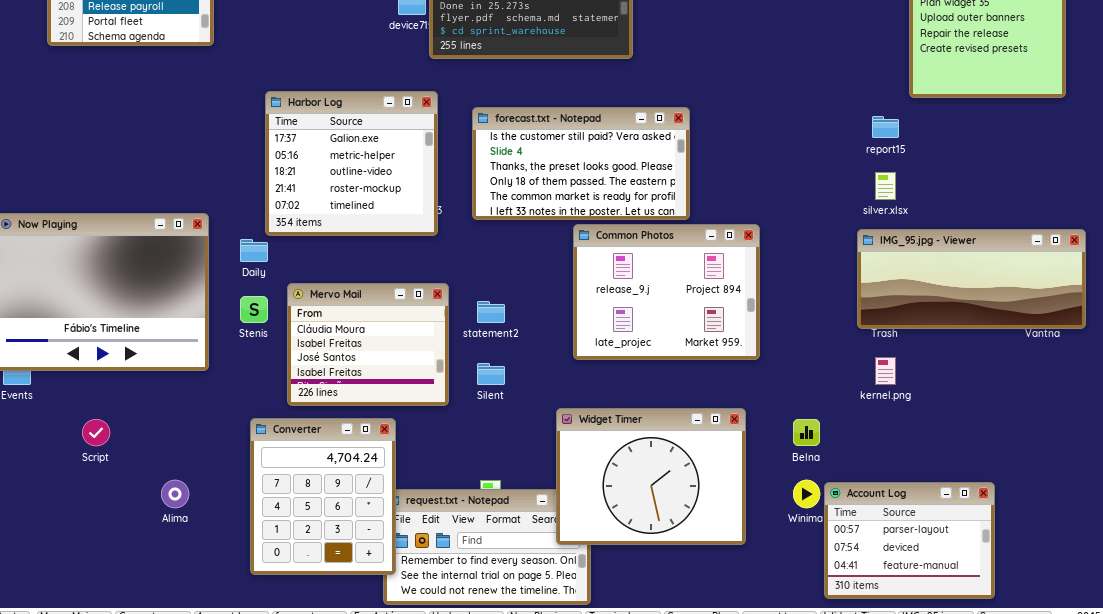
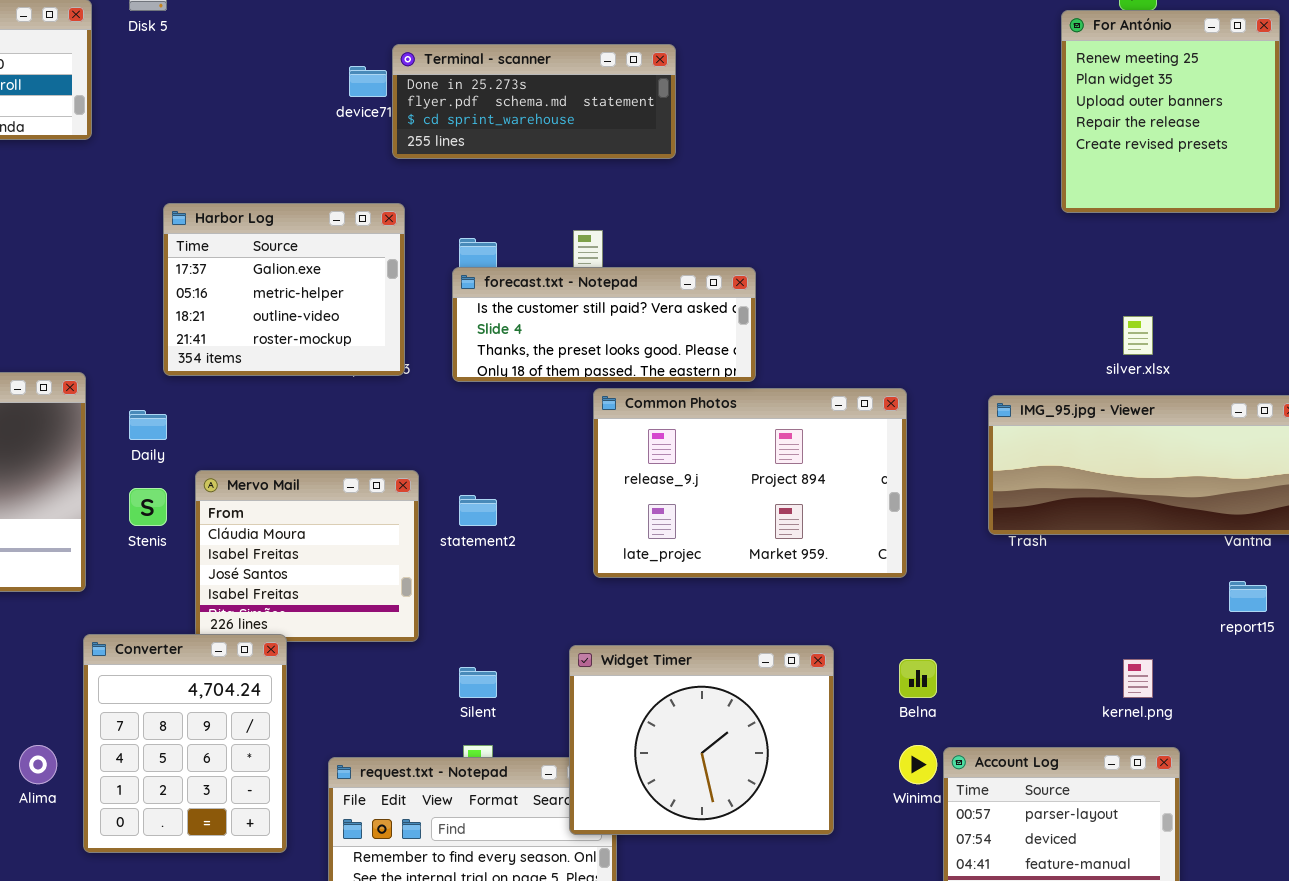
Harbor Log: [265,91,438,236] -> [163,203,405,376], resized
forecast.txt - Notepad: [472,107,690,220] -> [452,267,756,382], resized
report15: [872,116,899,138] -> [1229,581,1267,612], moved
silver.xlsx: [875,172,896,200] -> [1123,316,1153,355], moved
Common Photos: [573,224,760,360] -> [593,388,907,578], resized
kernel.png: [875,357,896,385] -> [1123,659,1153,698], moved
Silent: [477,363,505,385] -> [459,667,497,698], moved
Converter: [250,418,396,575] -> [83,634,287,853], moved

